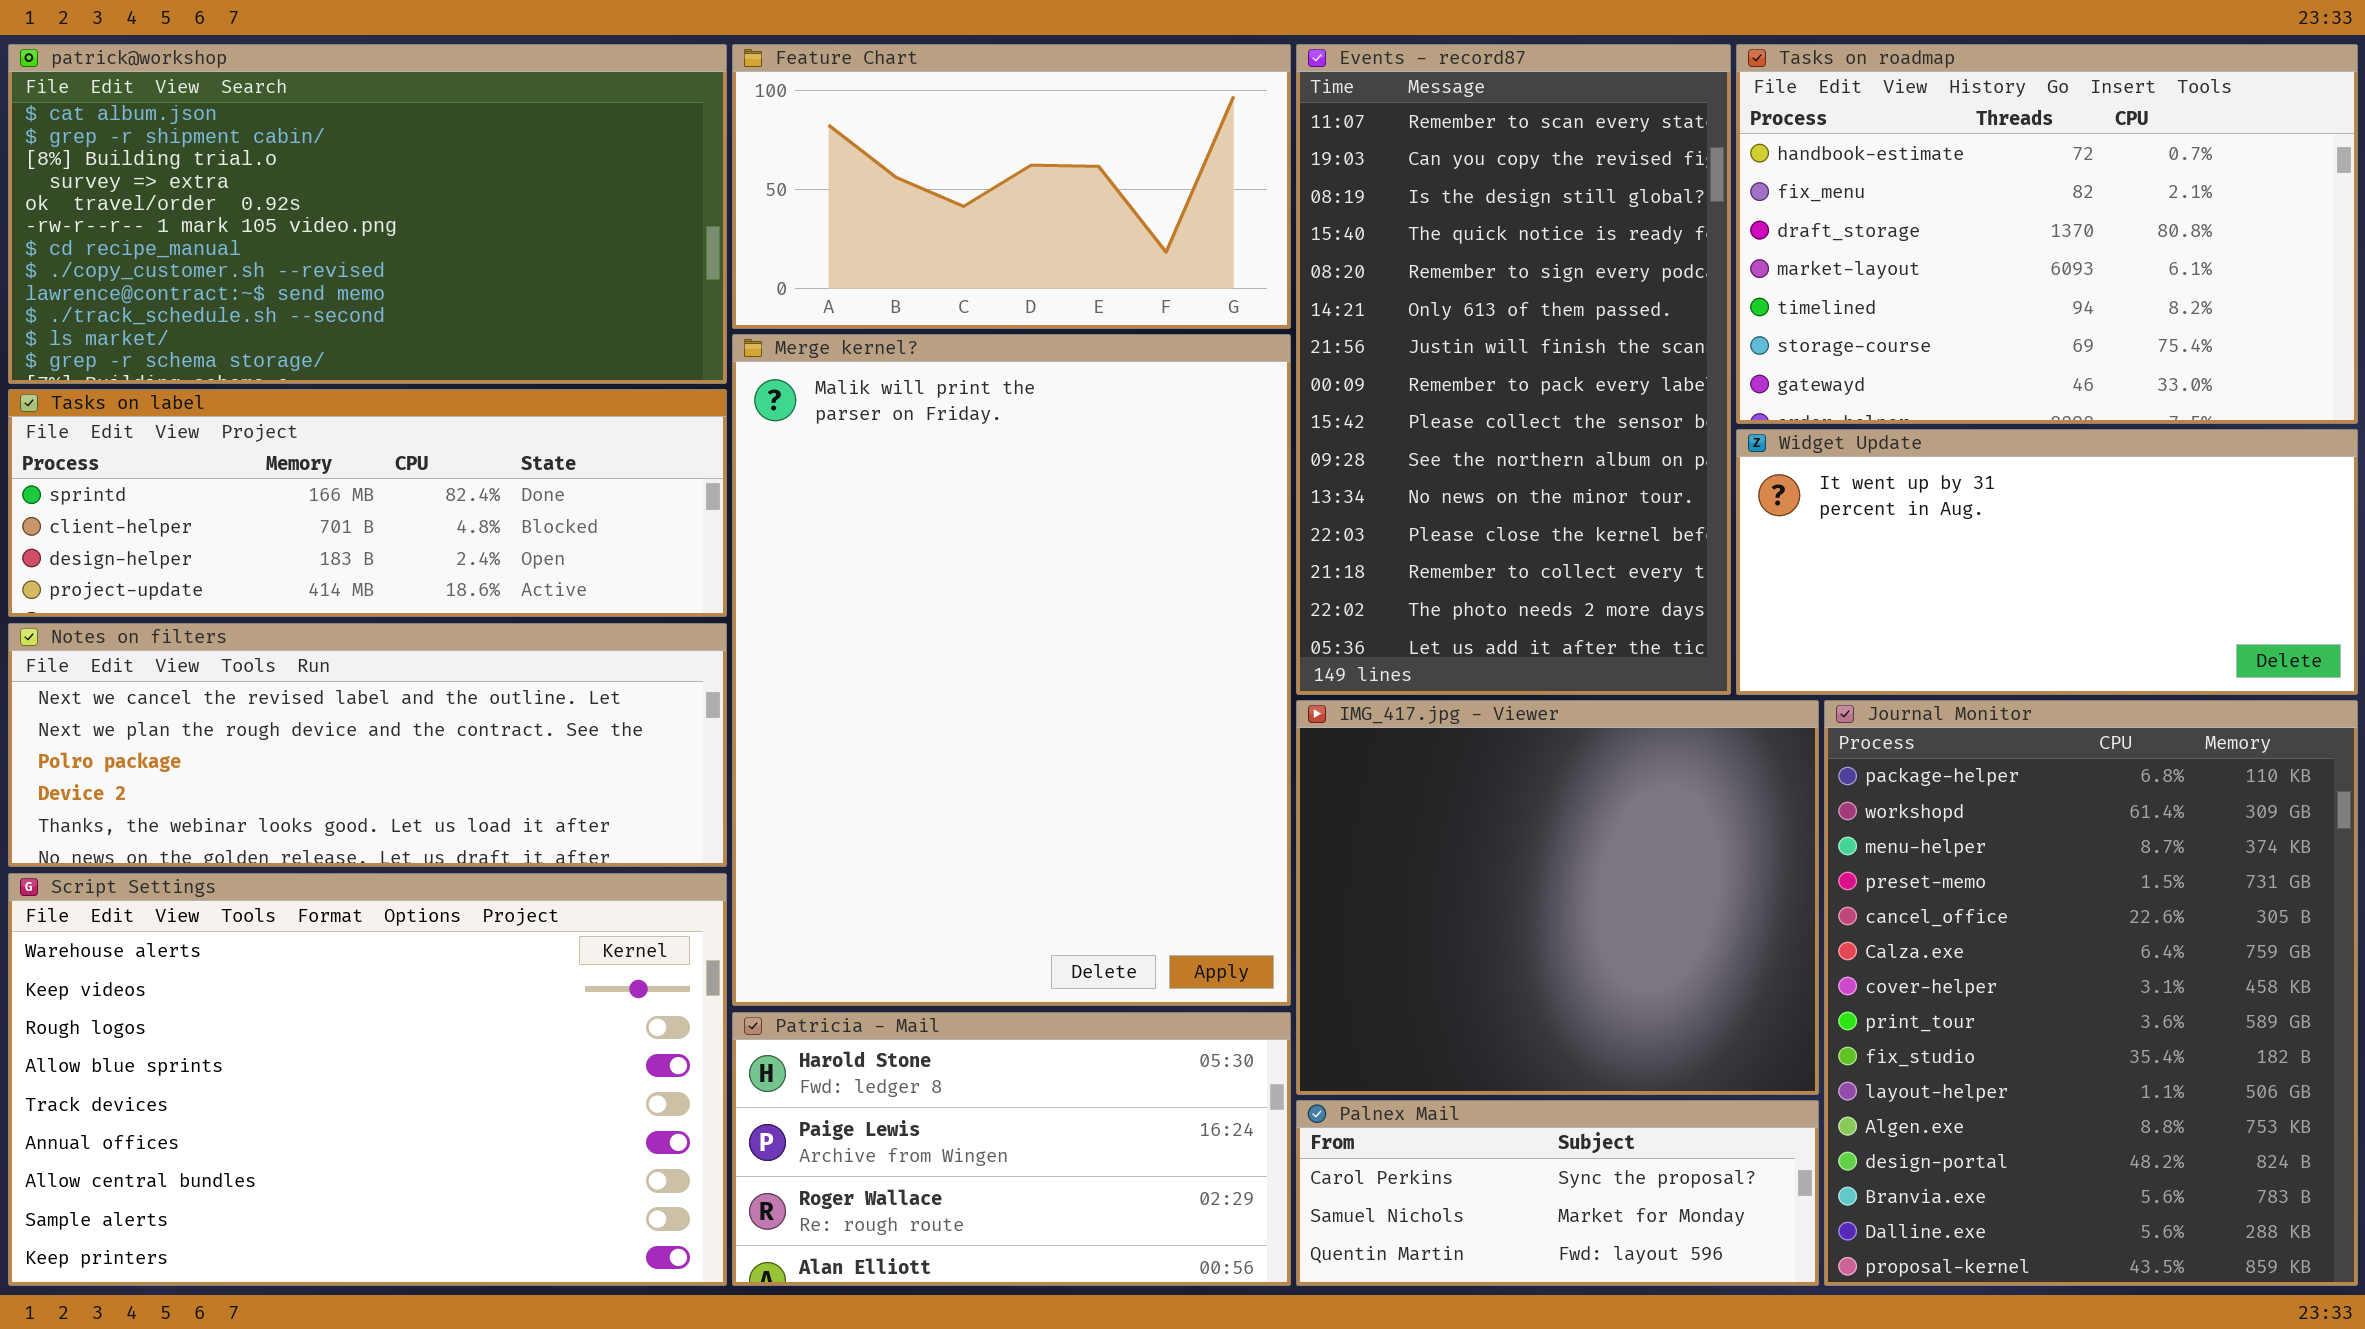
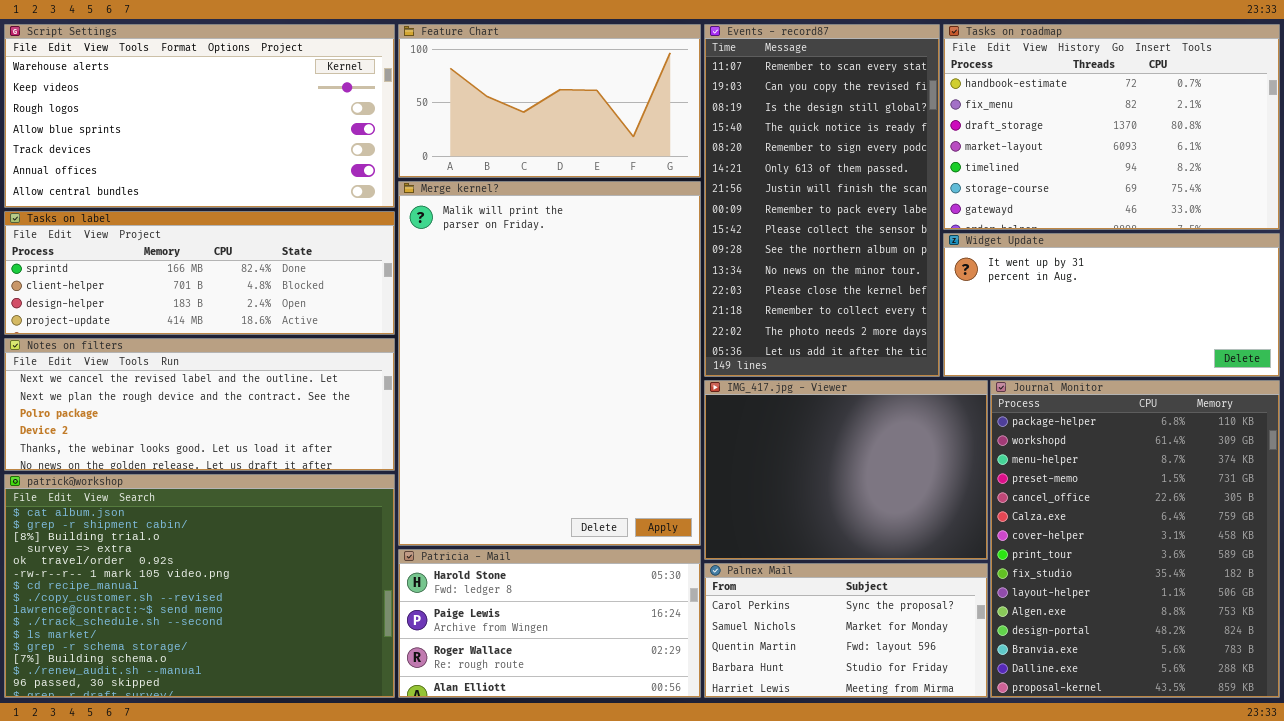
patrick@workshop: [8,44,727,384] -> [4,474,395,698], moved, resized
IMG_417.jpg - Viewer: [1296,700,1819,1095] -> [704,380,988,560], resized
Script Settings: [8,873,727,1286] -> [4,24,395,208], moved, resized
Palnex Mail: [1296,1100,1819,1286] -> [704,563,988,698], resized

